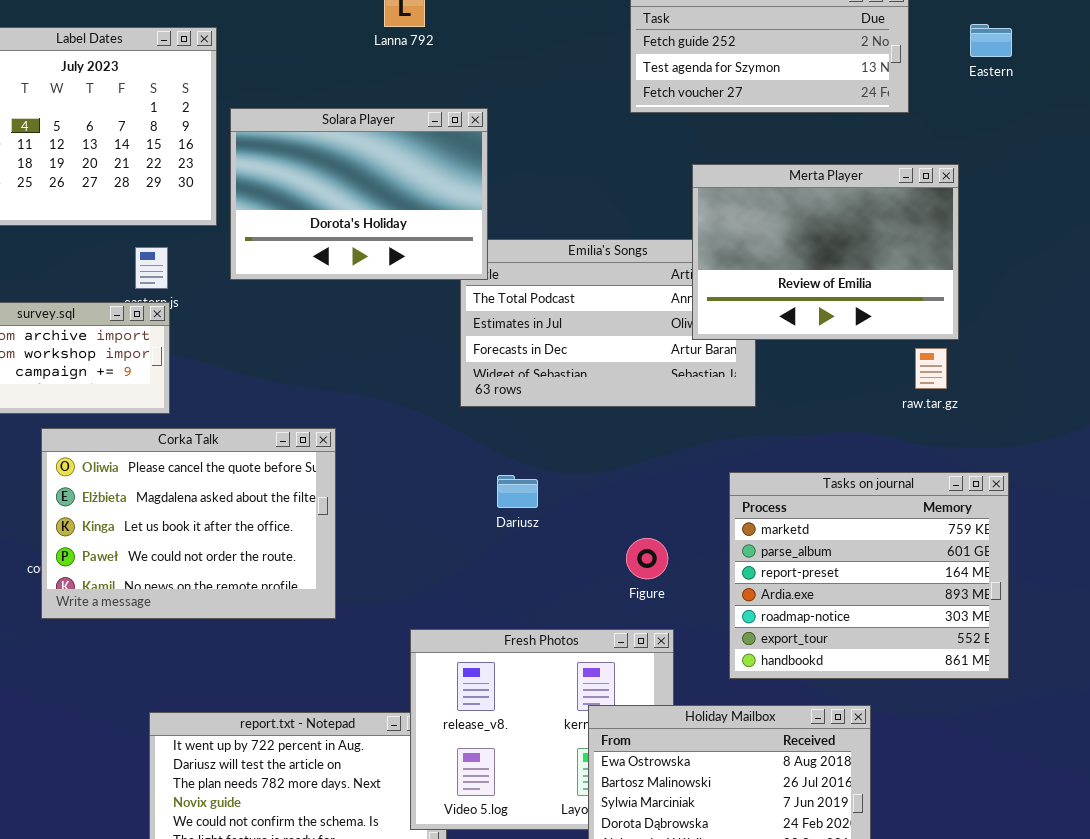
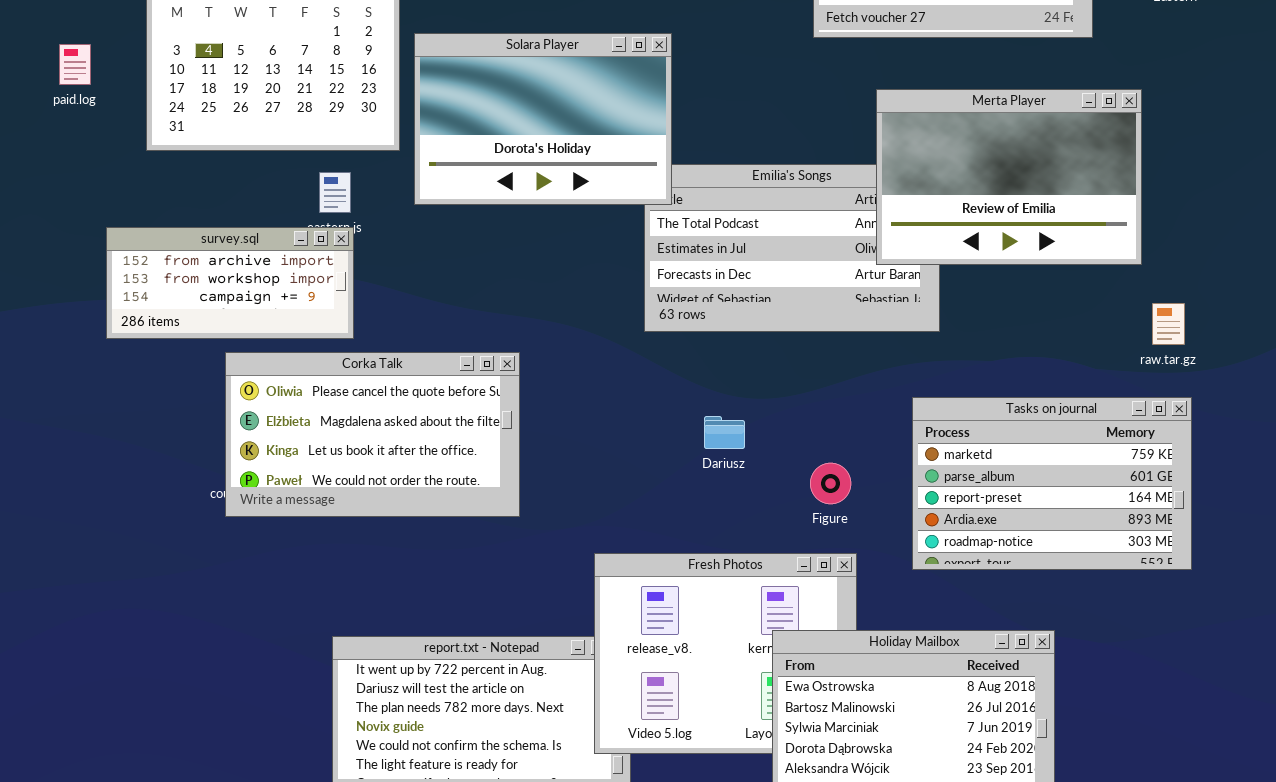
raw.tar.gz: [915,348,947,389] -> [1152,303,1185,345], moved
Corka Talk: [41,428,336,619] -> [225,352,520,517], resized
Tasks on journal: [729,472,1009,679] -> [912,397,1192,570], resized
Dariusz: [497,475,538,508] -> [704,416,745,449], moved

